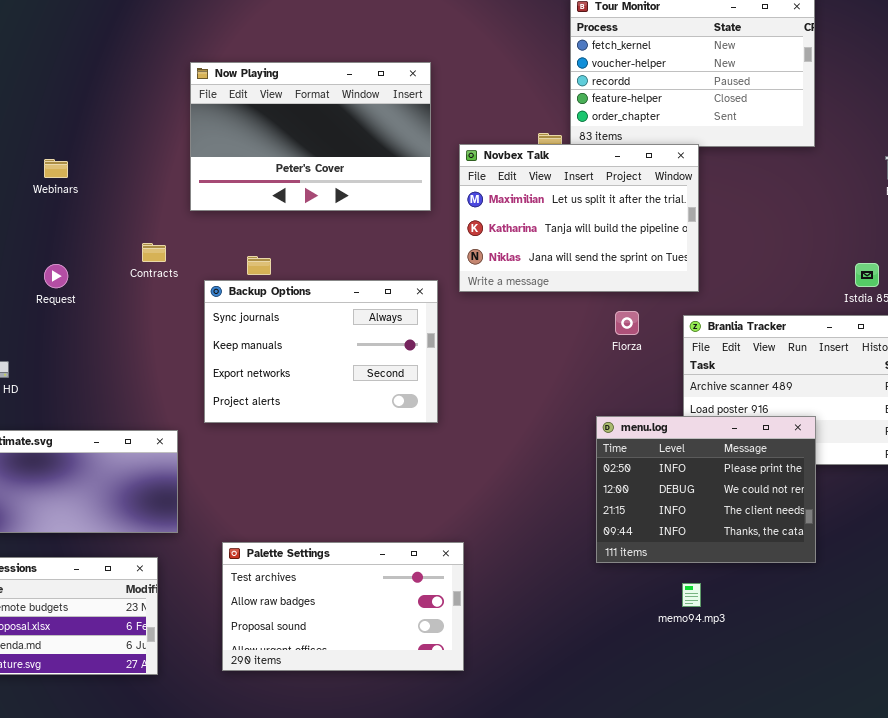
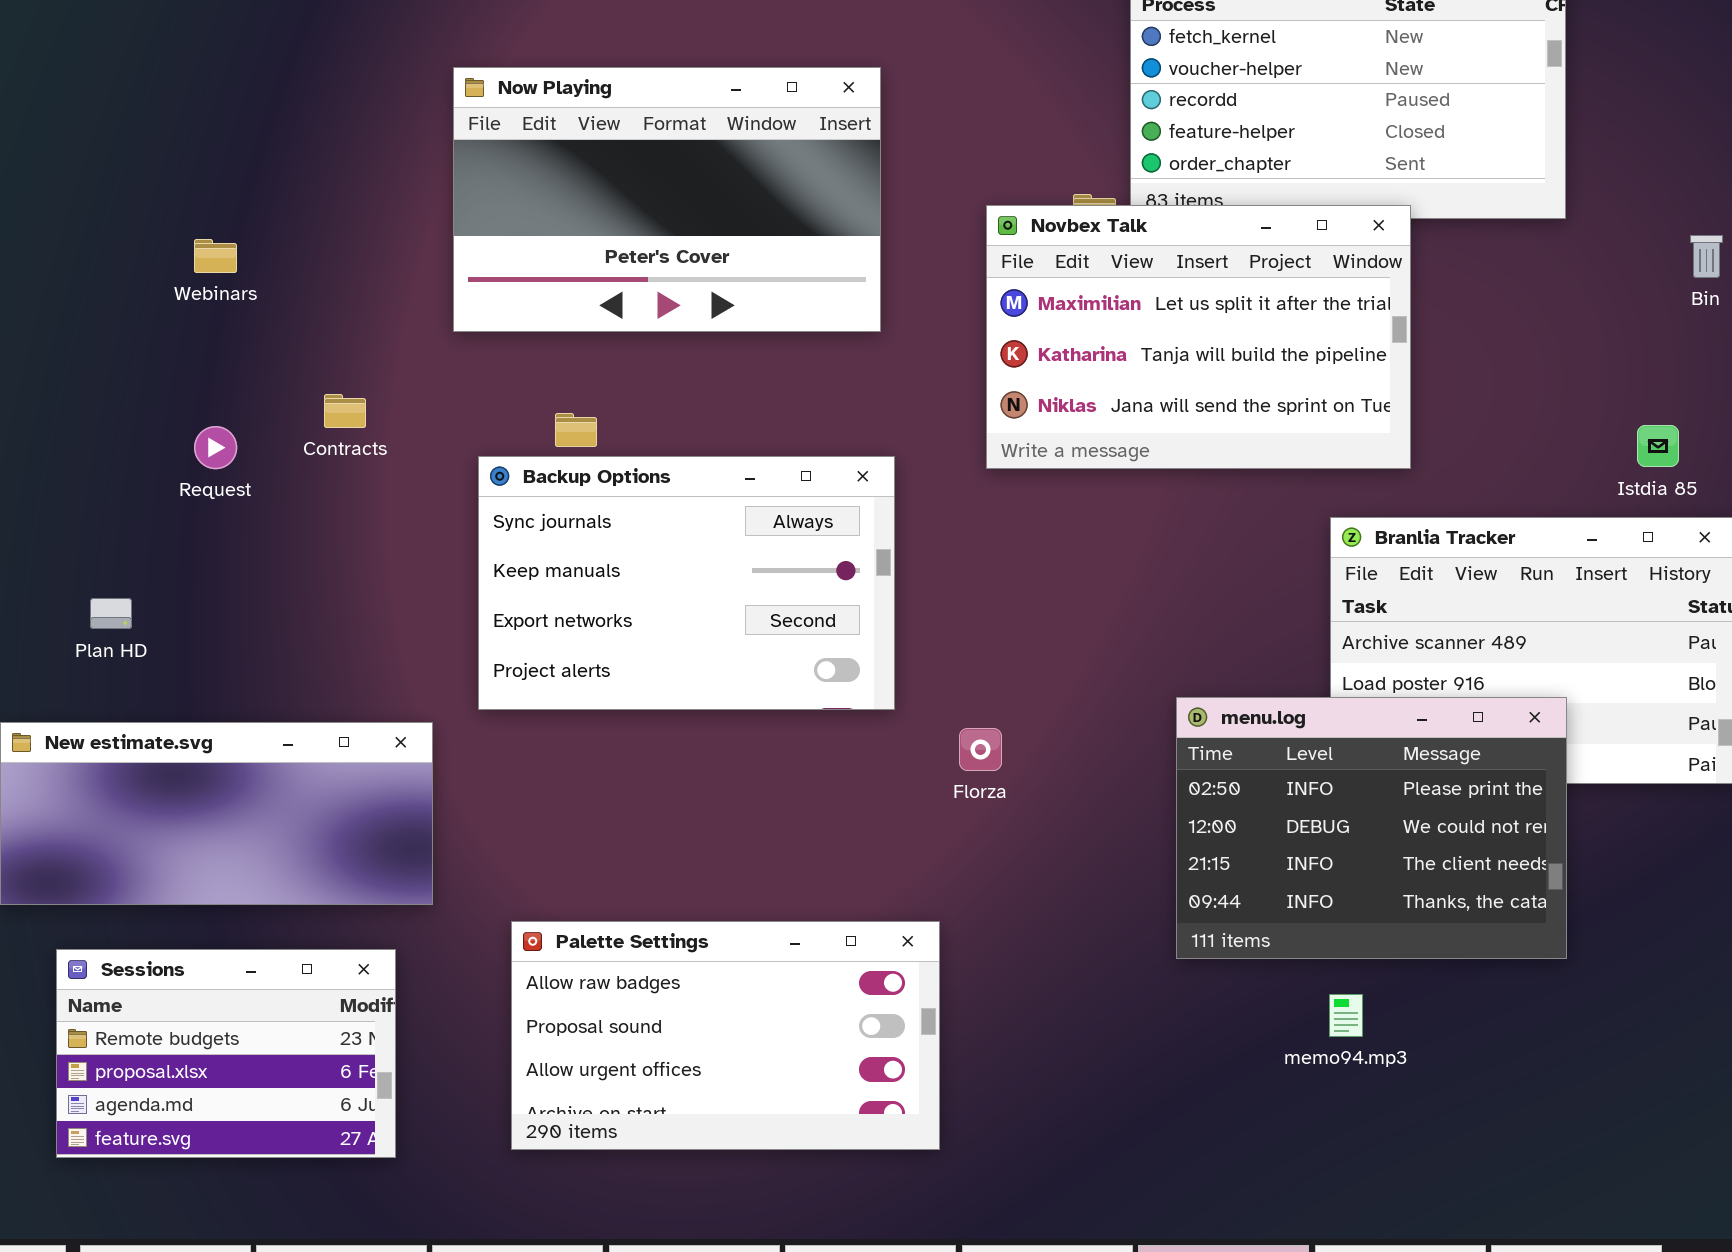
Novbex Talk: [459,144,699,292] -> [986,205,1411,469], moved
Contracts: [142,243,166,262] -> [324,394,366,428], moved
Florza: [615,311,639,335] -> [959,728,1002,771], moved
Palette Settings: [222,542,464,671] -> [511,921,940,1150], scrolled down 1 row

